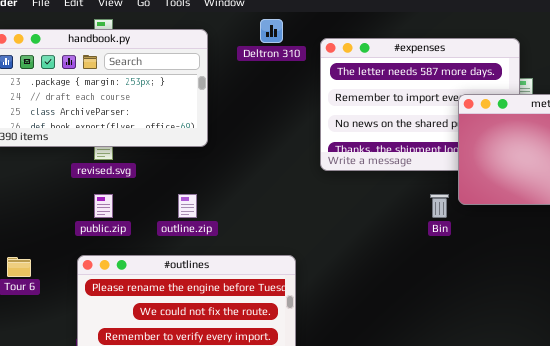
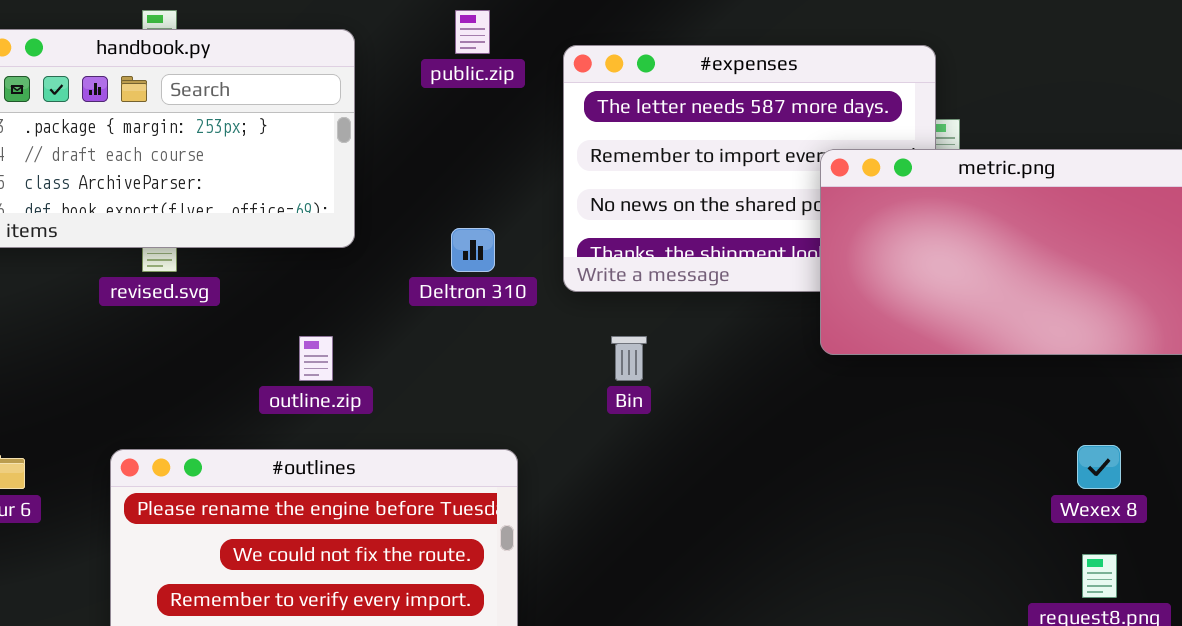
Deltron 310: [260,19,283,43] -> [451,228,495,272], moved
public.zip: [94,194,113,218] -> [455,10,490,54], moved
Bin: [430,194,449,218] -> [611,336,647,381], moved

